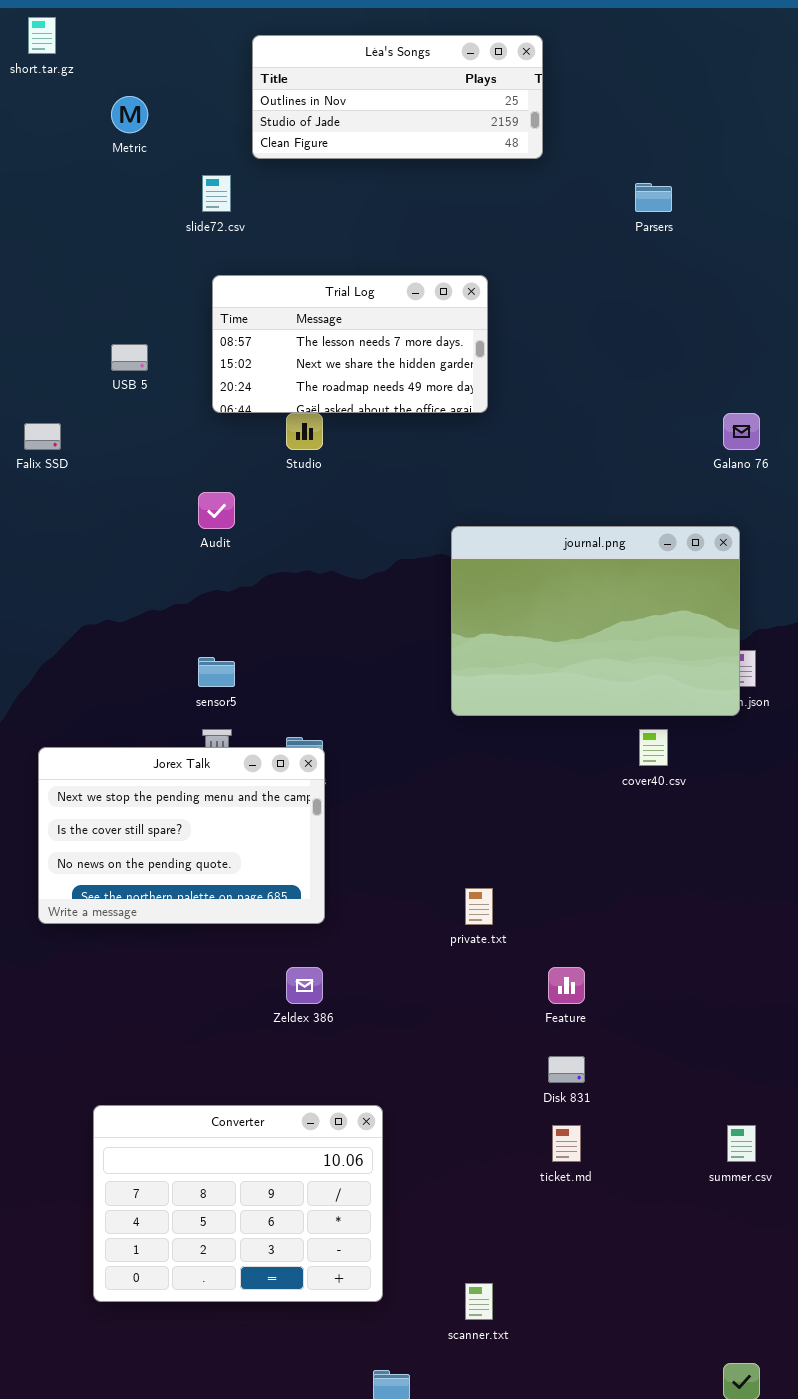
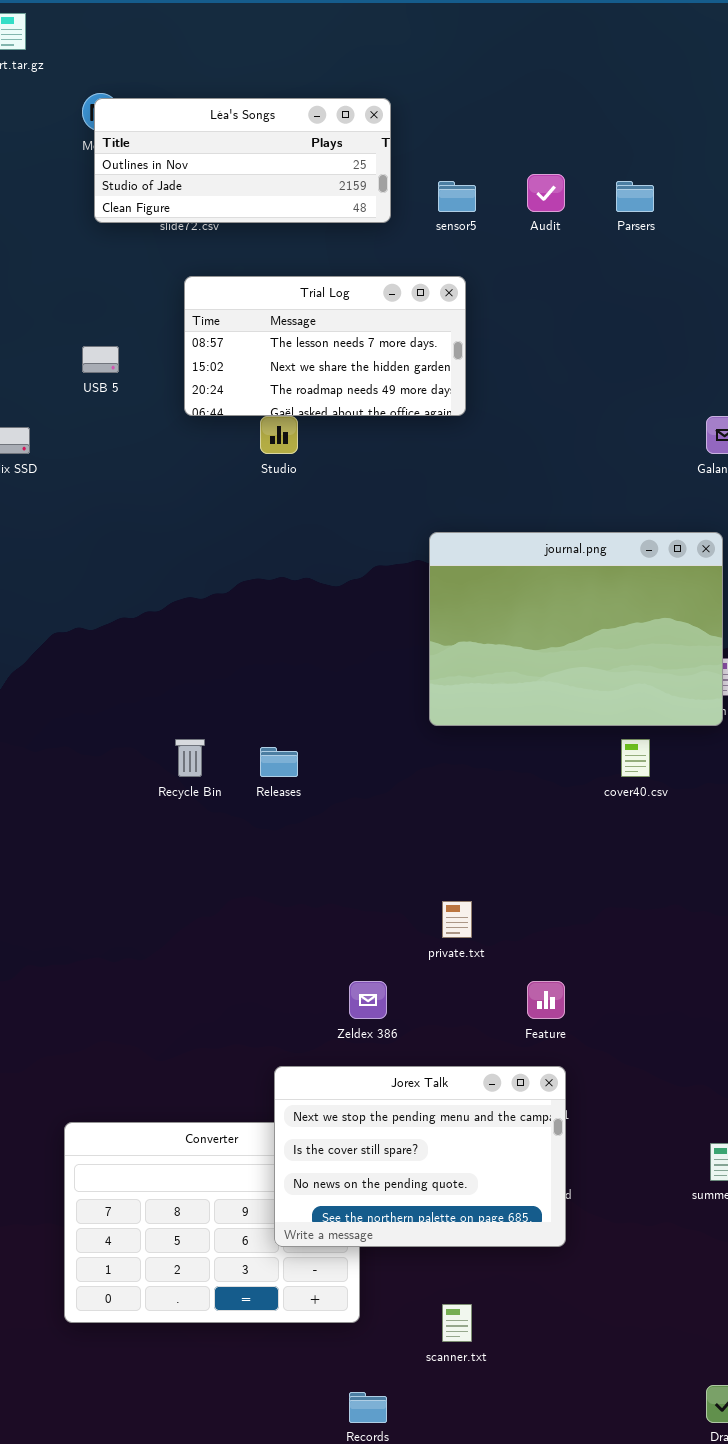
Léa's Songs: [252,35,543,159] -> [94,98,391,223], moved
Audit: [198,492,235,529] -> [527,174,565,212], moved
sensor5: [198,657,235,687] -> [438,181,476,212], moved
Jorex Talk: [38,747,325,924] -> [274,1066,566,1247], moved
Zeldex 386: [286,967,323,1004] -> [349,981,387,1019], moved

